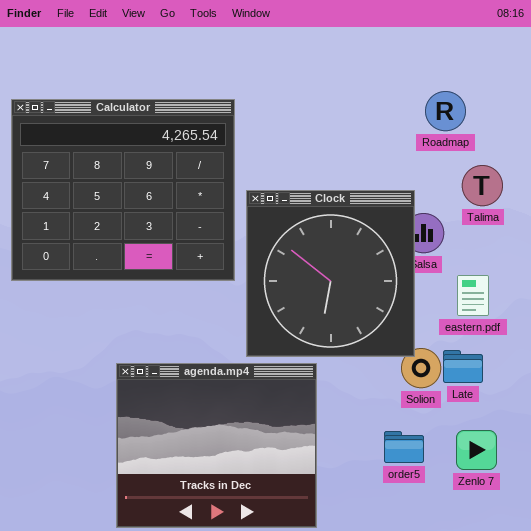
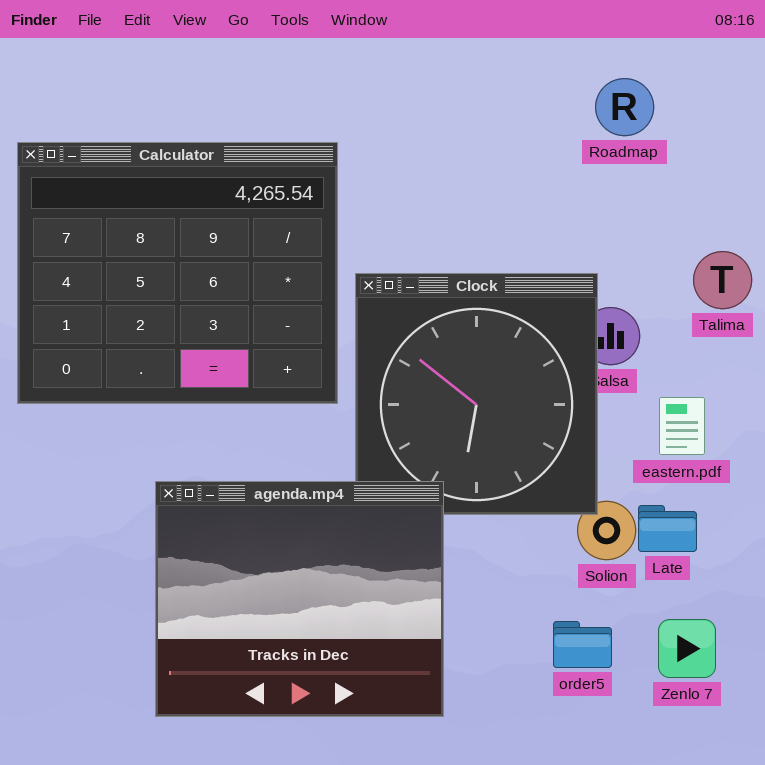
Roadmap: [425,91,466,131] -> [595,78,654,136], moved
Talima: [462,165,503,206] -> [693,251,752,309], moved
agenda.mp4: [116,363,317,528] -> [155,481,444,717], moved

